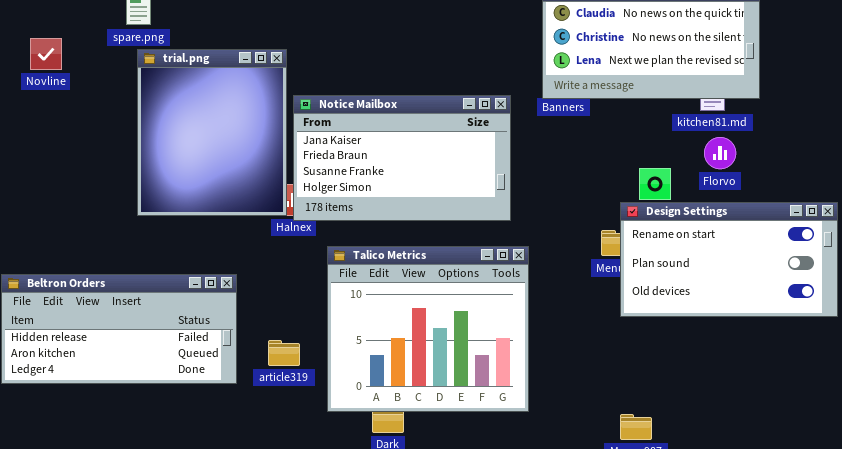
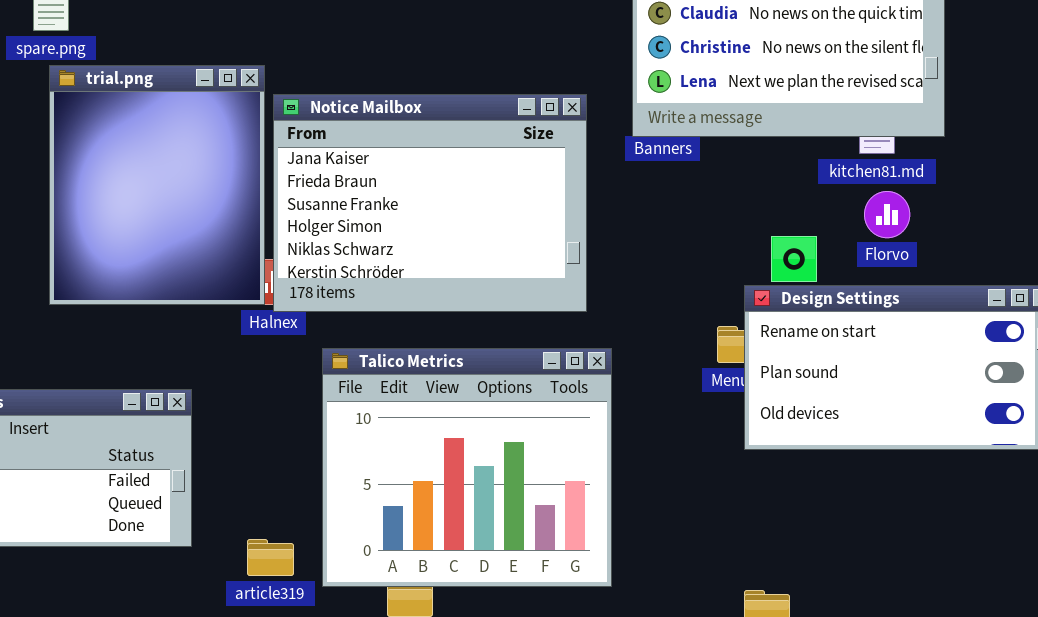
Notice Mailbox: [293,95,511,221] -> [273,94,587,312], resized
article319: [268,340,300,366] -> [247,539,294,576], moved

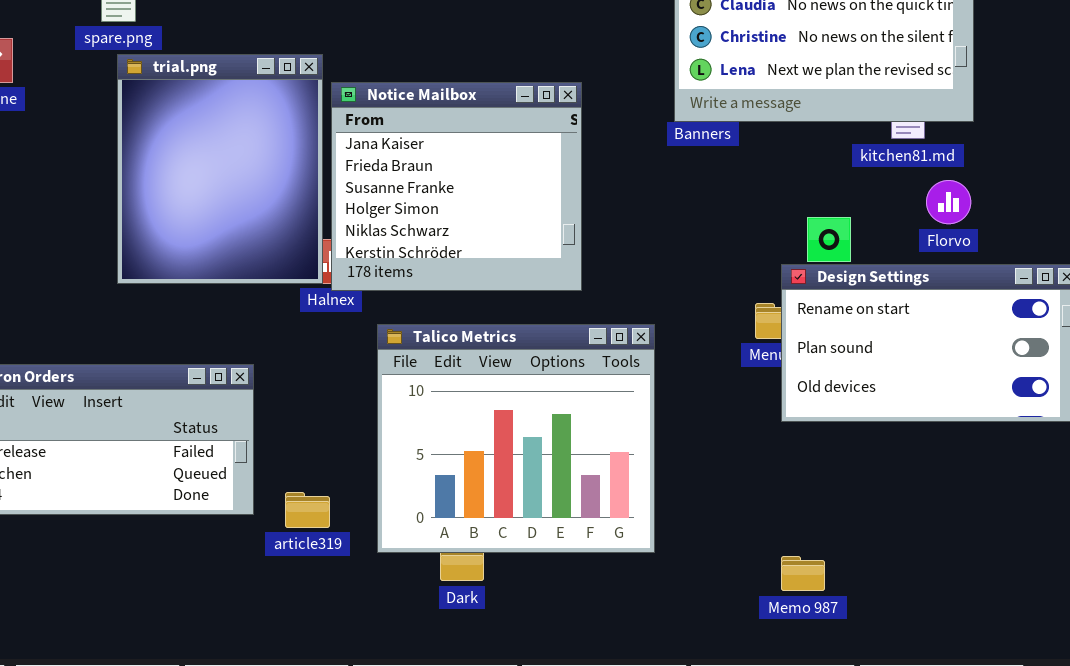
Notice Mailbox: [273,94,587,312] -> [331,82,582,291], resized
Florvo: [864,191,910,238] -> [926,180,971,224], moved
article319: [247,539,294,576] -> [285,492,330,528], moved

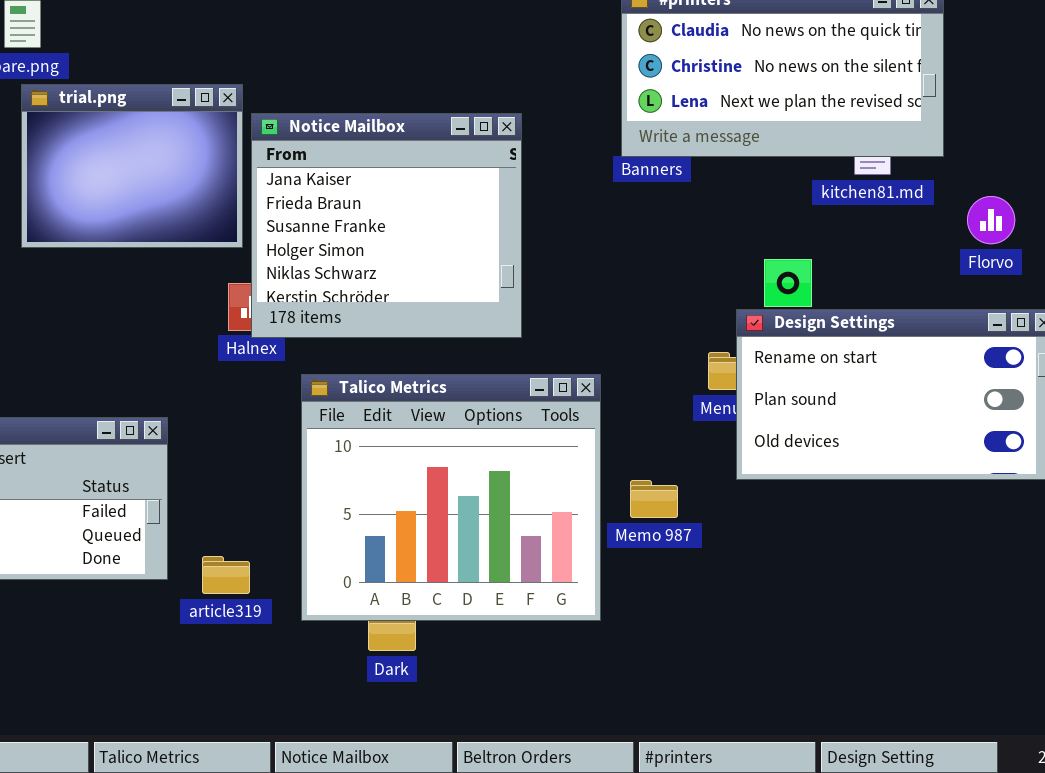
trial.png: [117,54,323,284] -> [21,84,243,248], resized
Florvo: [926,180,971,224] -> [967,196,1015,244], moved
Memo 987: [781,556,825,591] -> [630,480,678,518], moved

